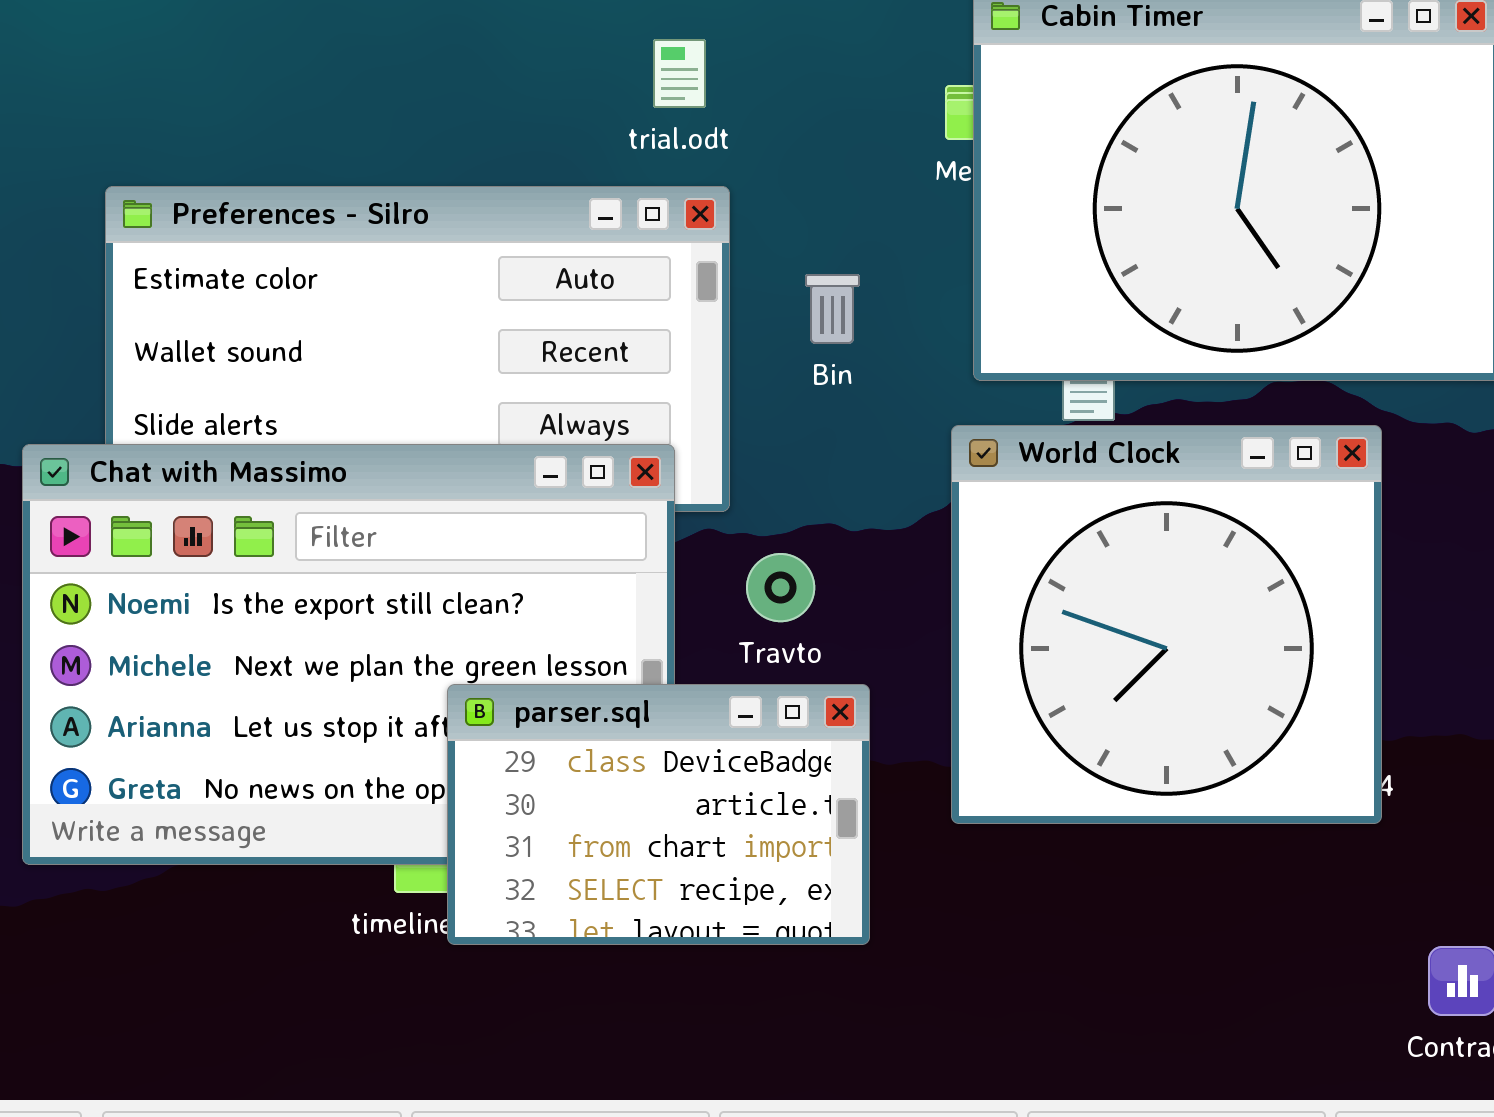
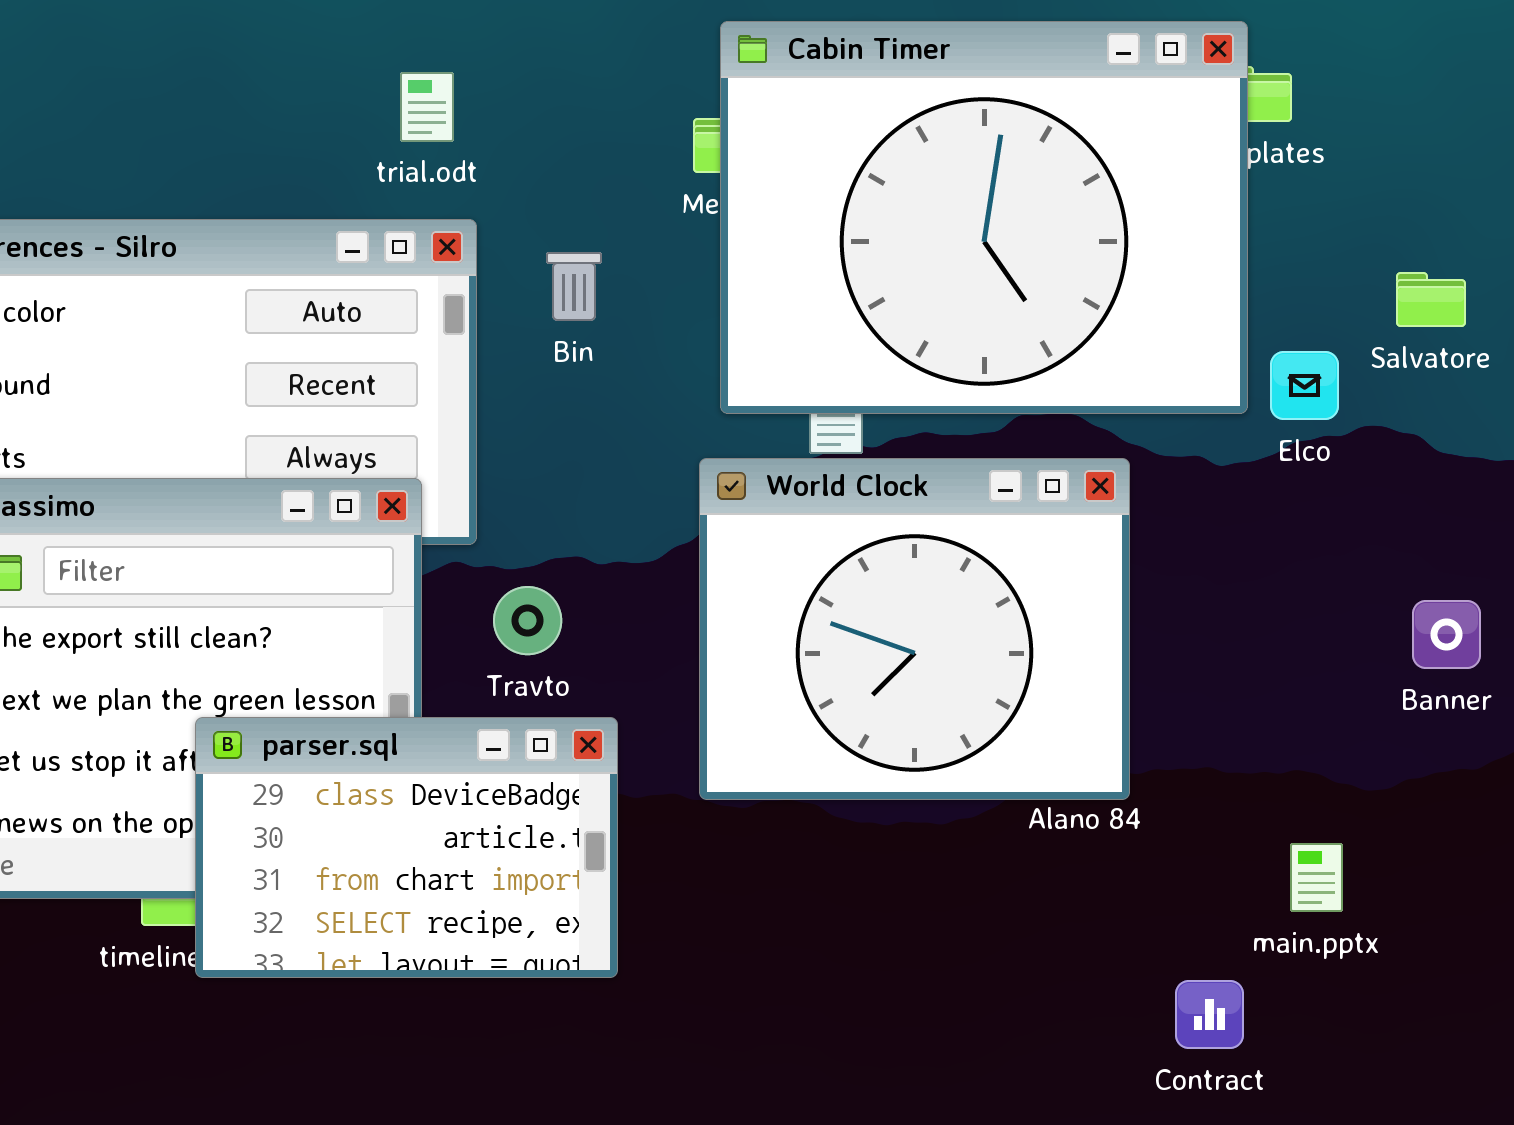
Bin: [805,274,860,344] -> [546,252,602,321], moved
World Clock: [951,425,1382,824] -> [699,458,1130,800], resized

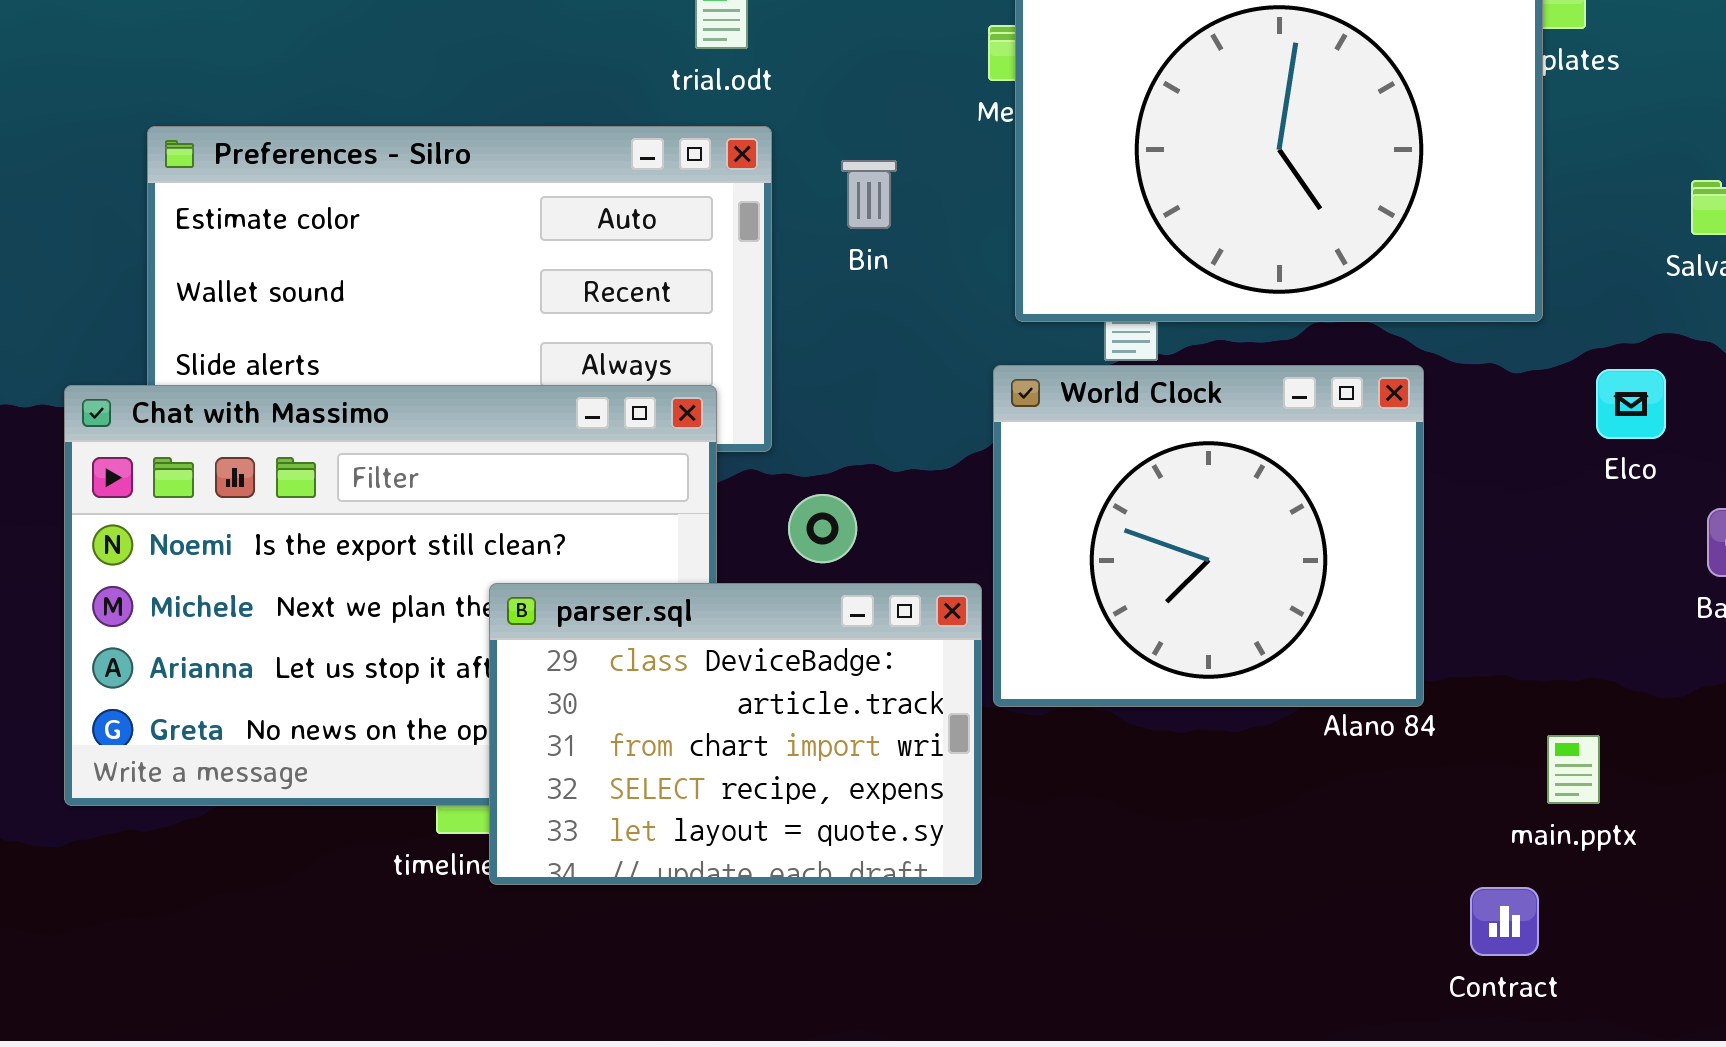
Elco: [1270,351,1339,420] -> [1596,369,1666,439], moved
parser.sql: [195,717,618,978] -> [489,583,982,885], resized
main.pptx: [1290,843,1343,912] -> [1547,735,1600,804], moved

